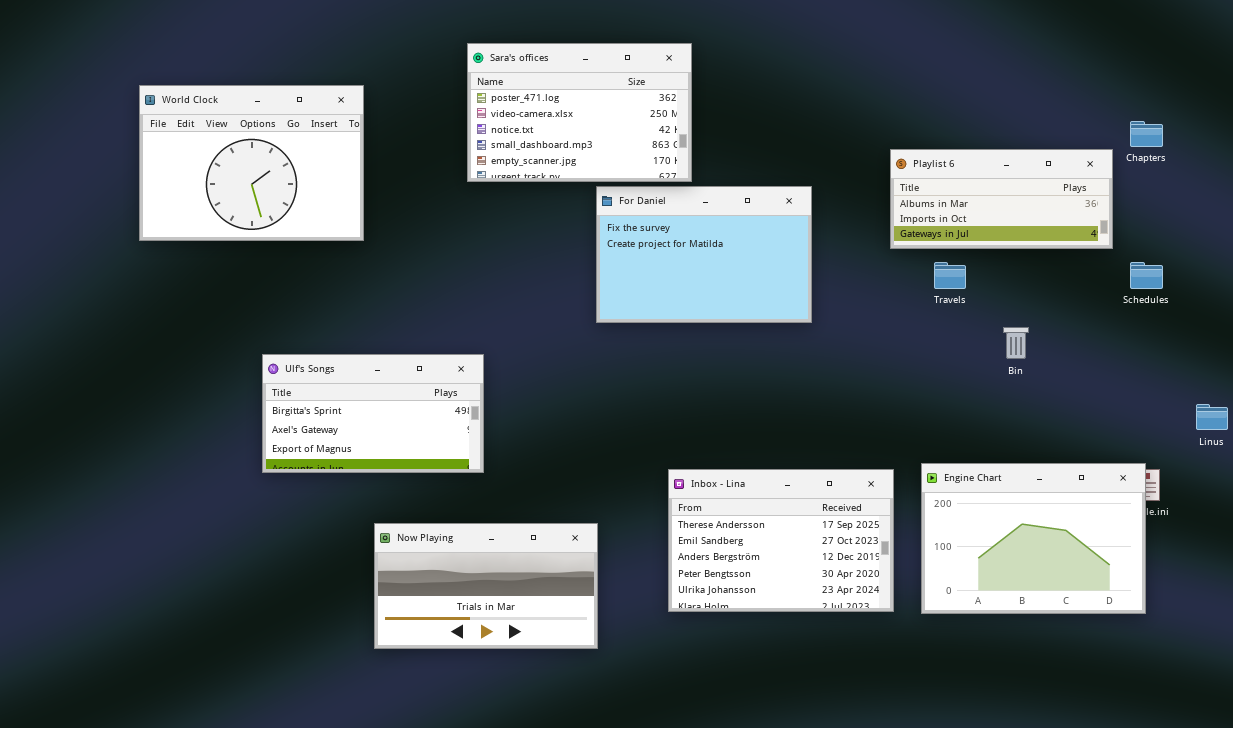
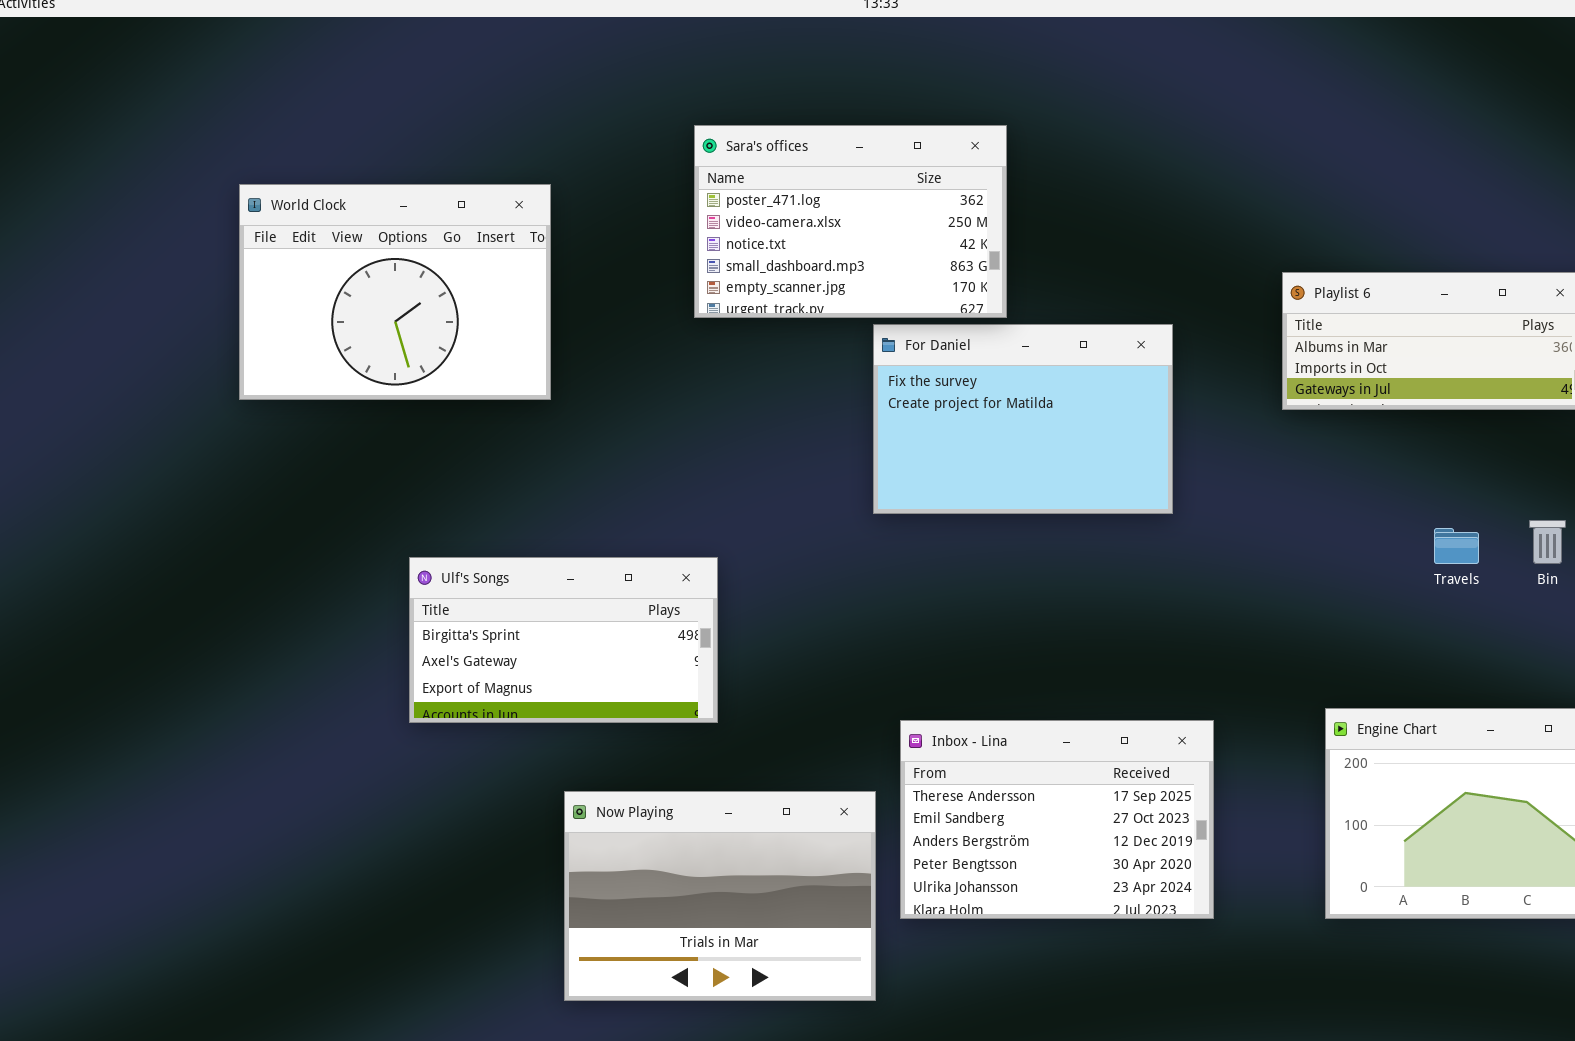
Travels: [934,262,966,289] -> [1434,528,1479,564], moved
Bin: [1003,327,1029,359] -> [1529,520,1566,564], moved
Inbox - Lina: [668,469,894,612] -> [900,720,1214,919], moved
Now Playing: [374,523,598,649] -> [564,791,876,1001], resized

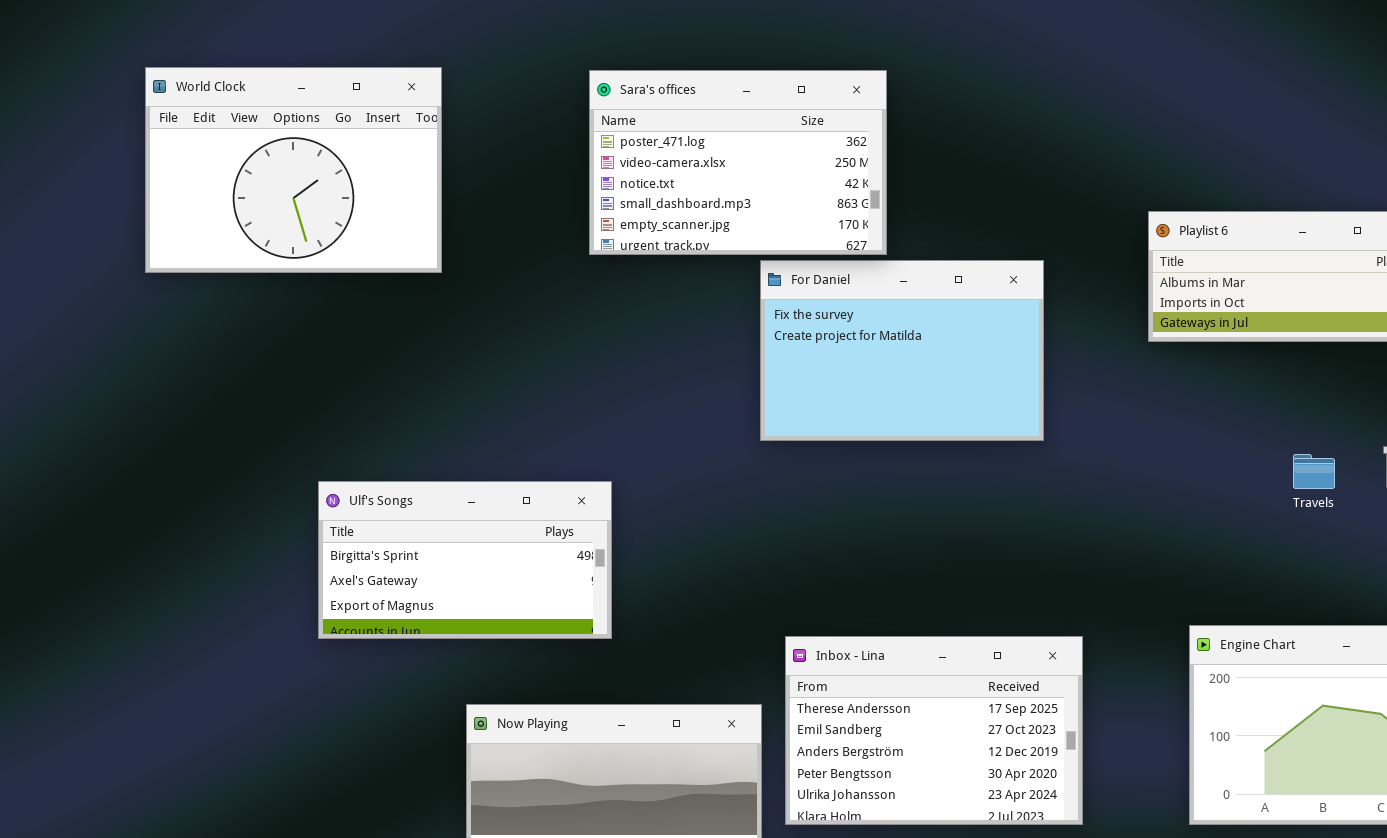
World Clock: [239,184,551,400] -> [145,67,442,273], moved

